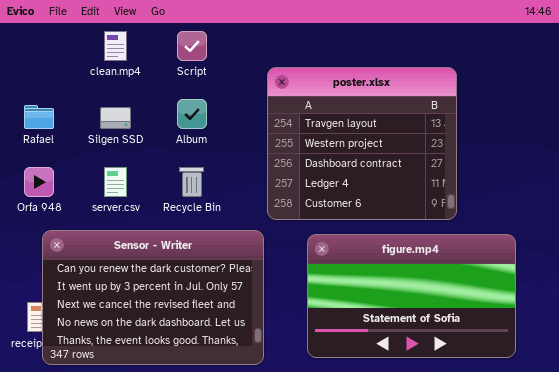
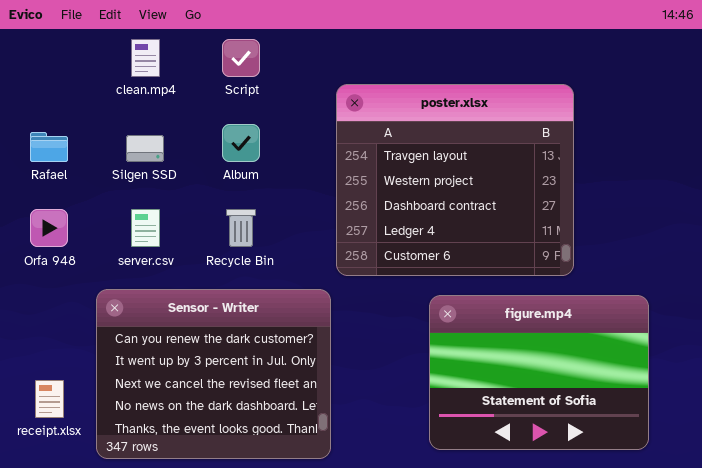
Sensor - Writer: [42,230,264,365] -> [96,289,331,459], resized
figure.mp4: [307,234,516,358] -> [429,295,649,450], resized

